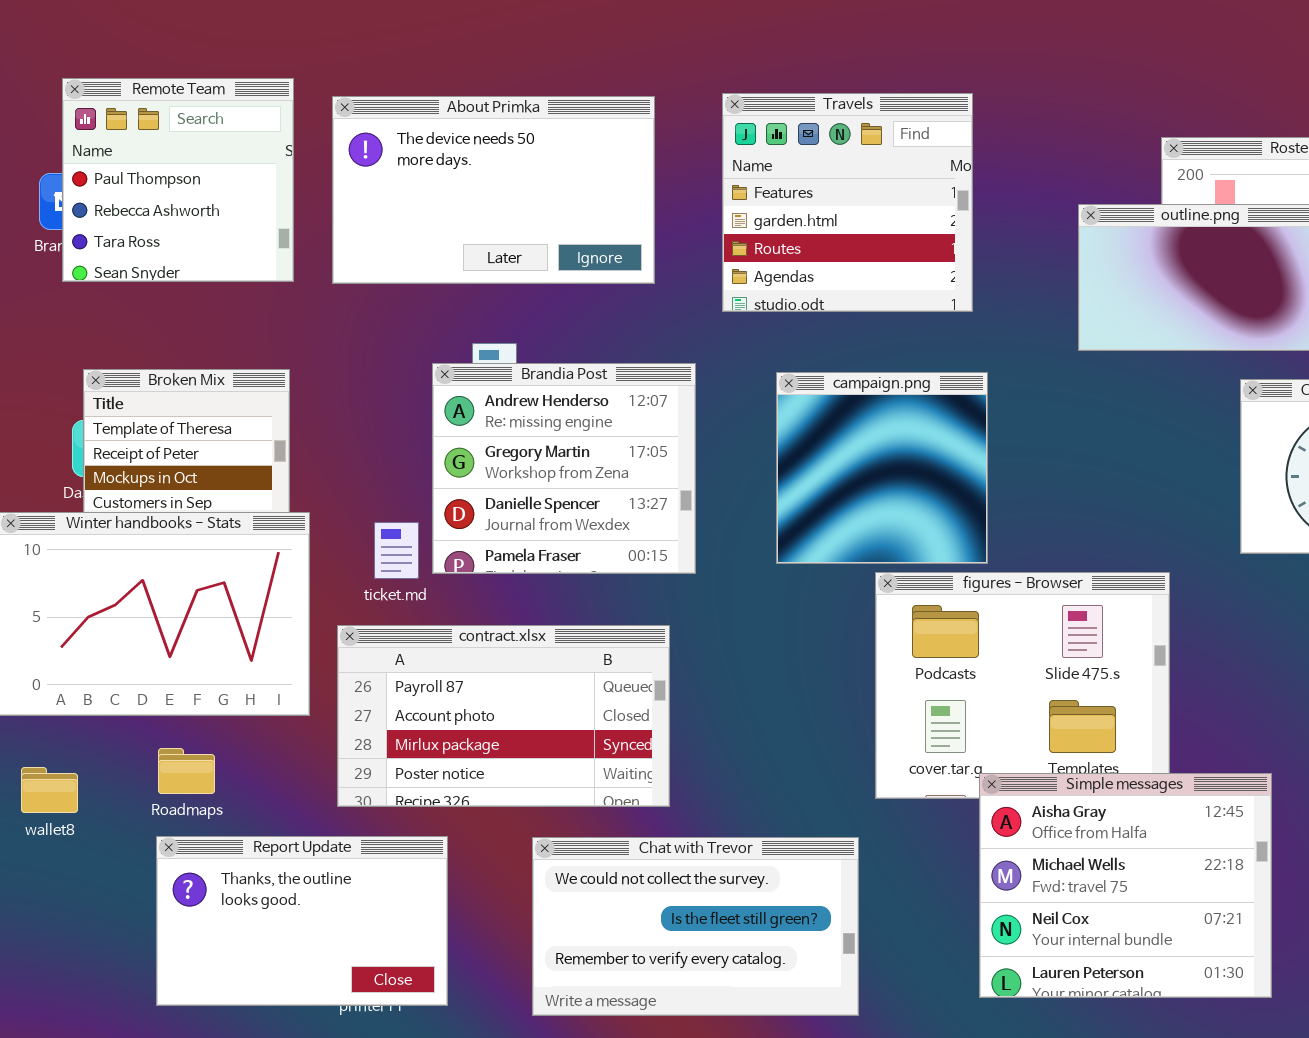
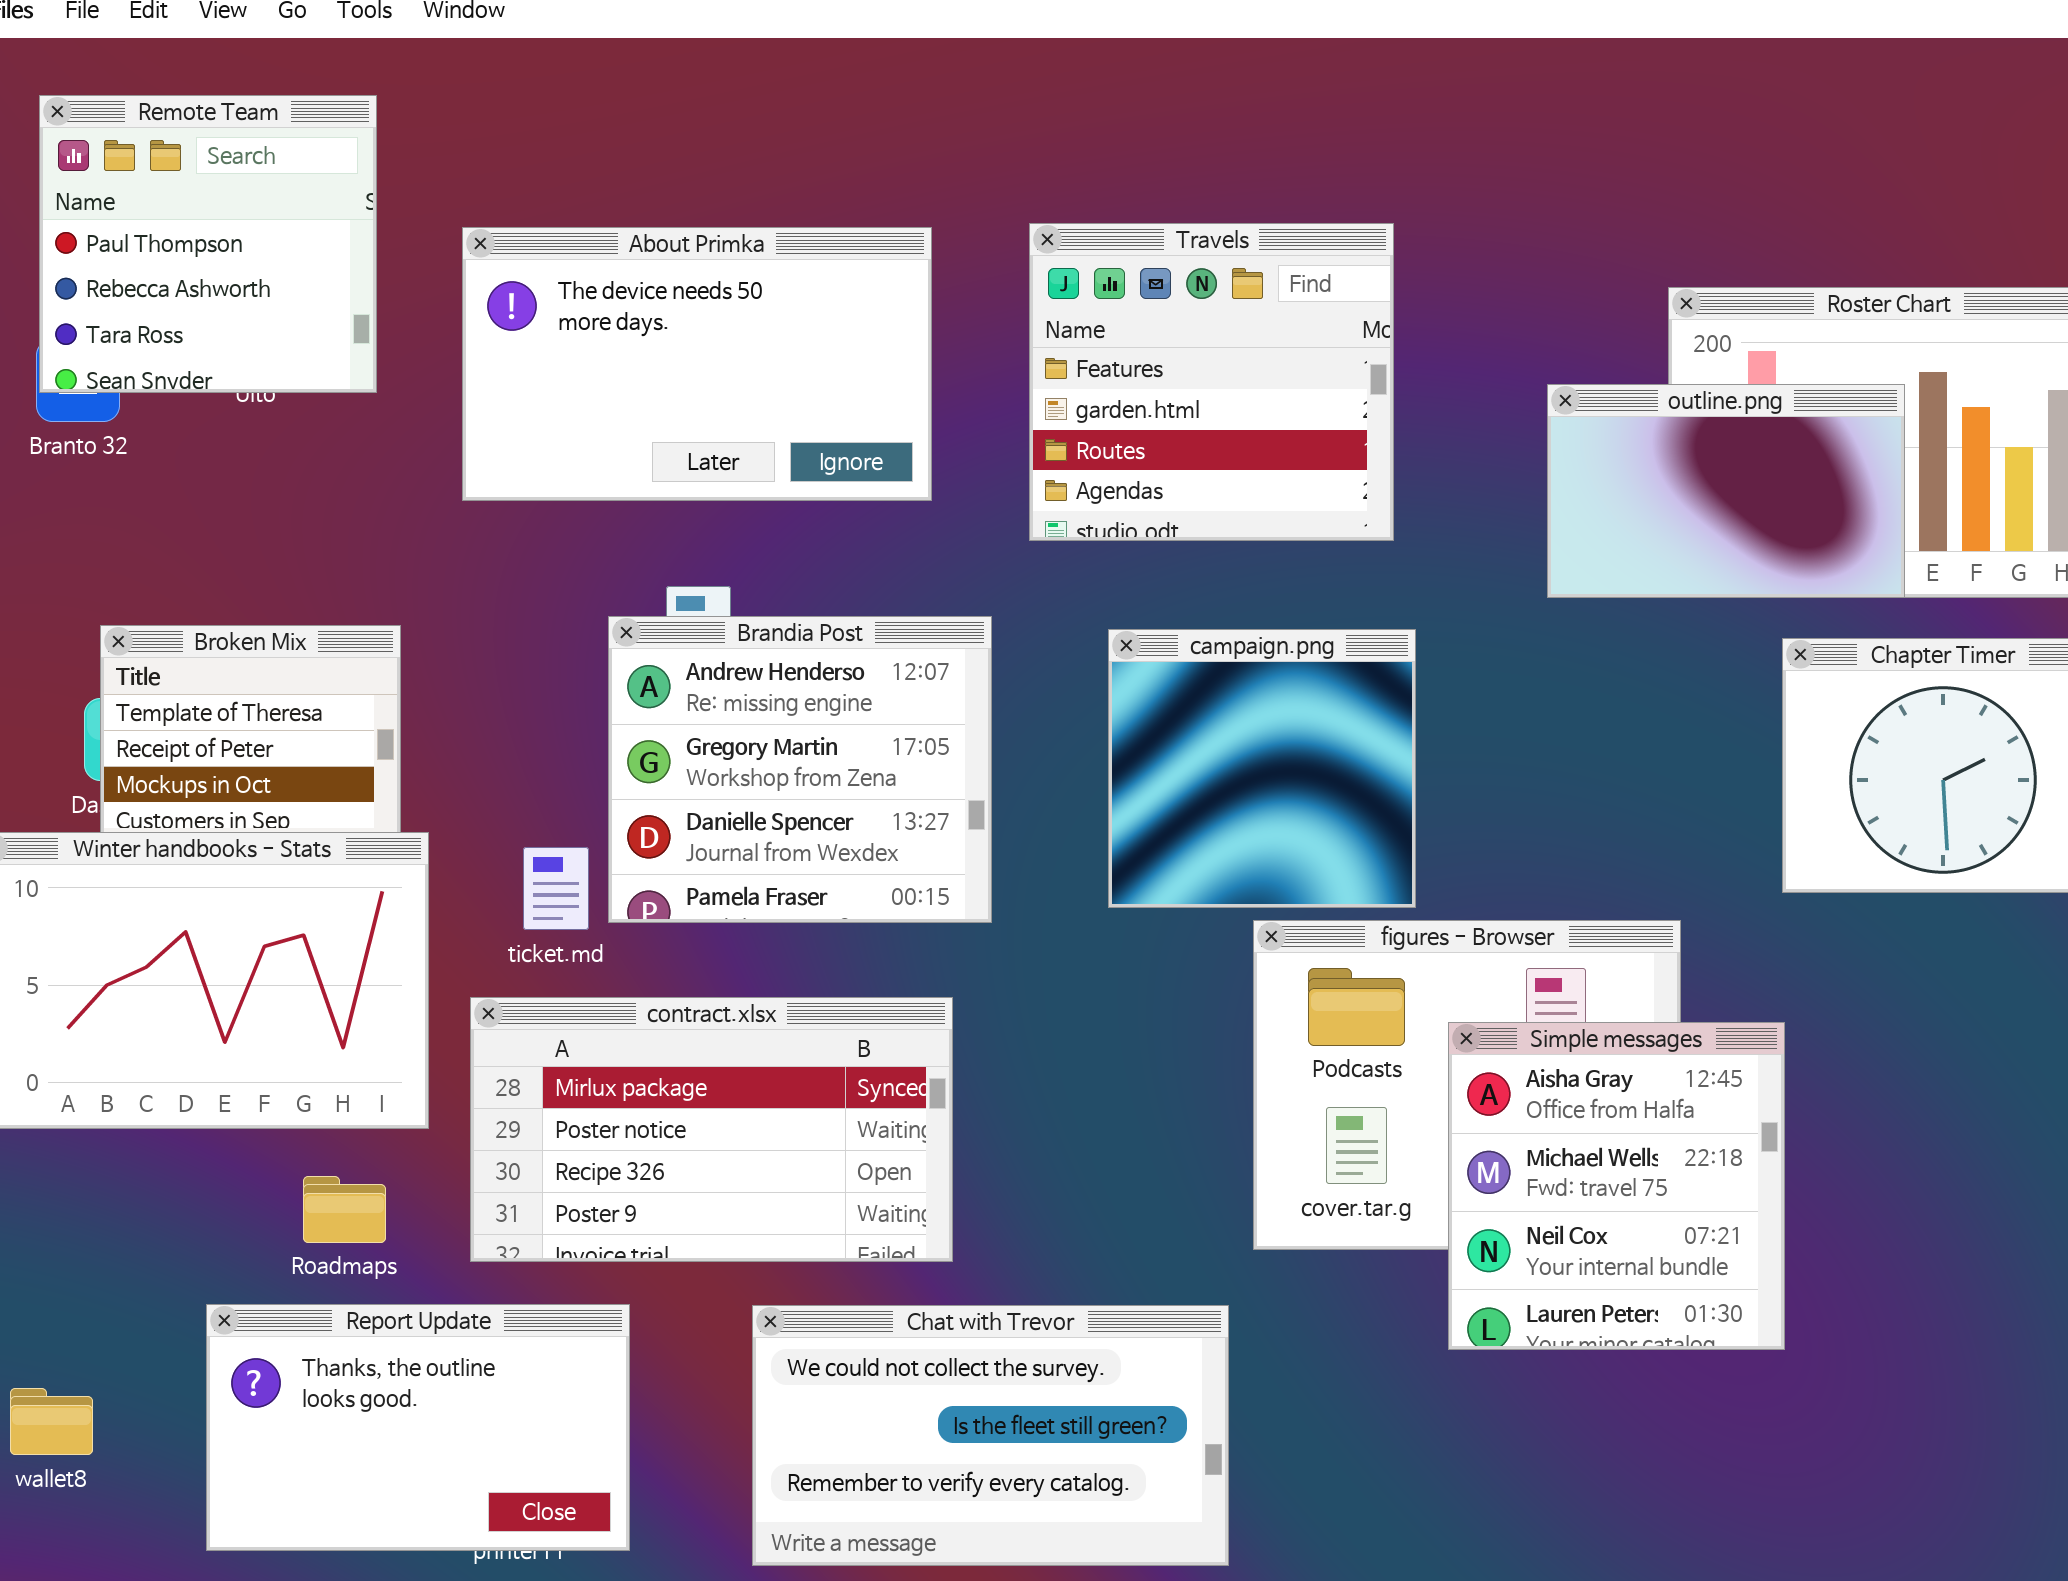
Remote Team: [62,78,294,282] -> [39,95,377,393], moved
contract.xlsx: [337,625,670,807] -> [470,997,953,1262], scrolled down 2 rows
Roadmaps: [158,748,215,794] -> [303,1176,386,1243], moved
wallet8: [21,767,78,813] -> [10,1388,93,1455], moved
Simple messages: [979,773,1272,998] -> [1448,1022,1785,1350], moved, resized

